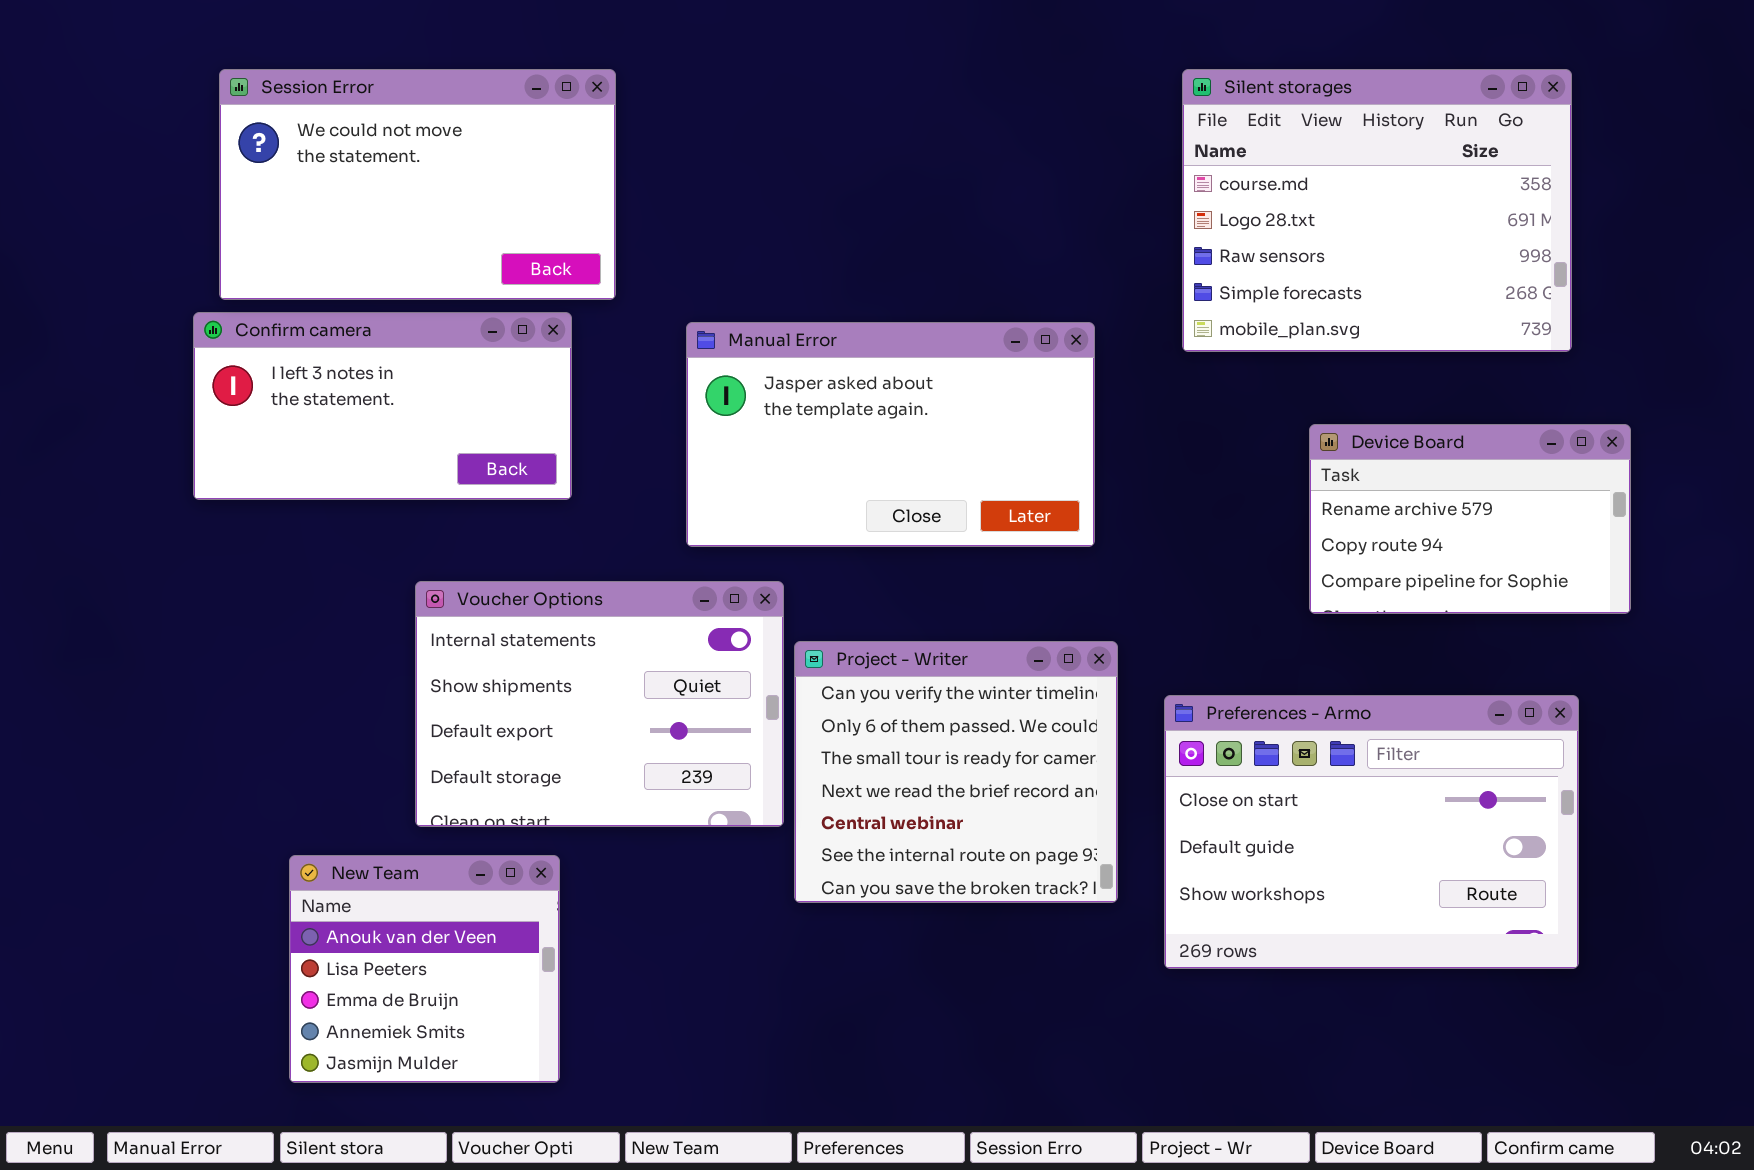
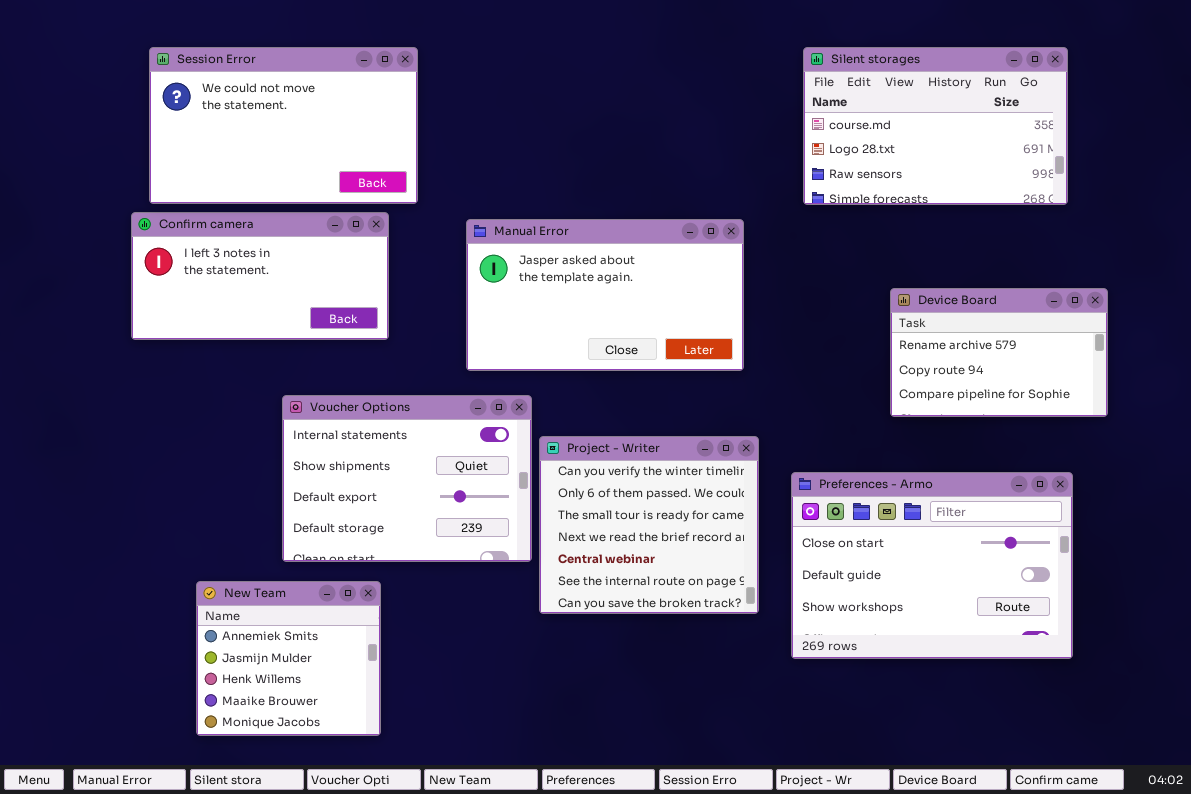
Silent storages: [1182,69,1572,352] -> [803,47,1068,205], resized
New Team: [289,855,560,1083] -> [196,581,381,736], scrolled down 3 rows

